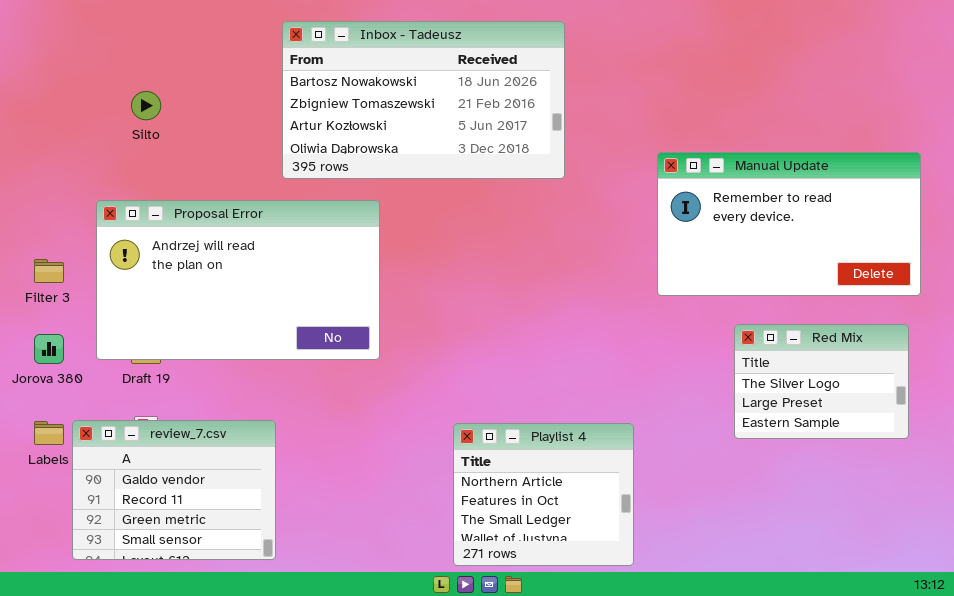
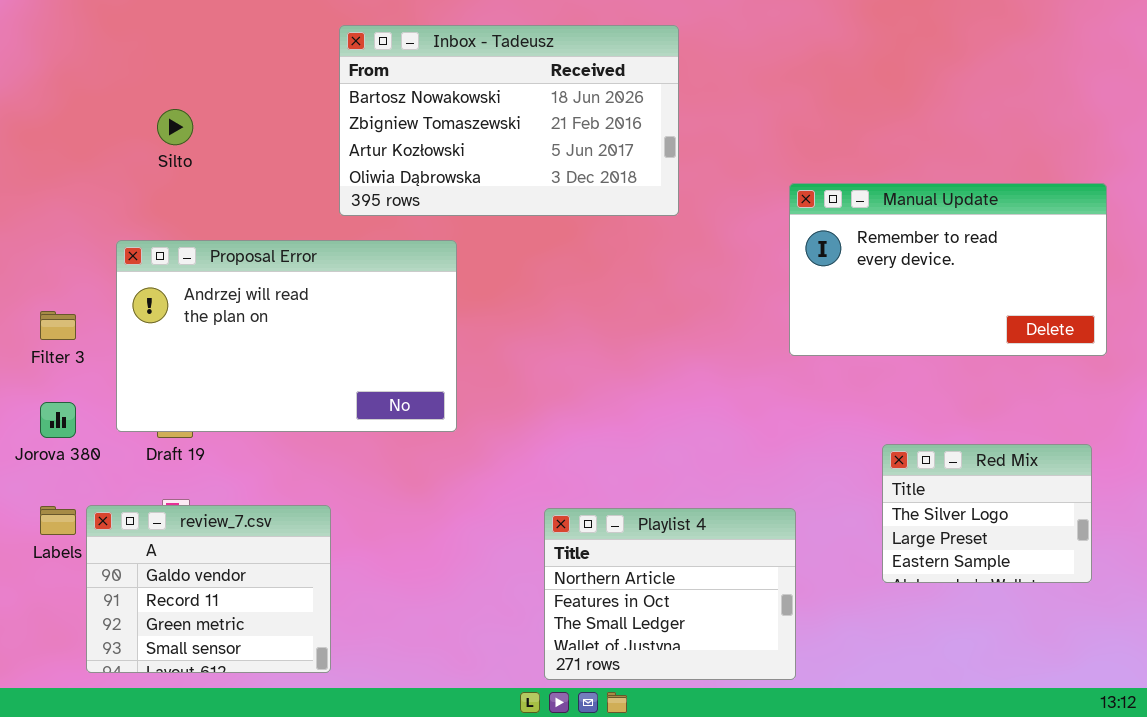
Red Mix: [734,324,909,439] -> [882,444,1092,583], moved
Playlist 4: [453,423,634,566] -> [544,508,796,680], resized

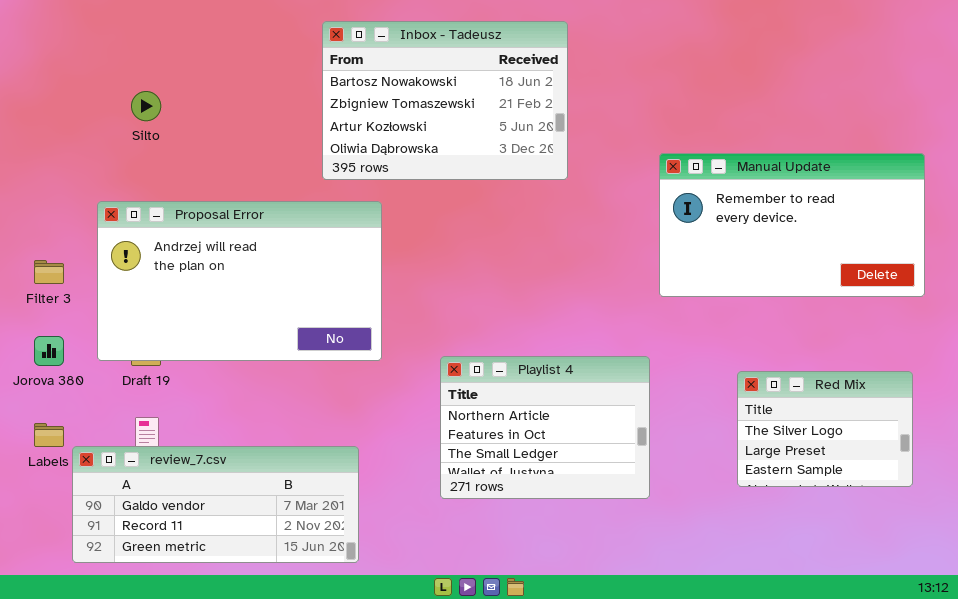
Inbox - Tadeusz: [339,25,679,216] -> [322,21,568,180], resized
review_7.csv: [86,505,331,673] -> [72,446,359,563], resized
Playlist 4: [544,508,796,680] -> [440,356,650,499], moved

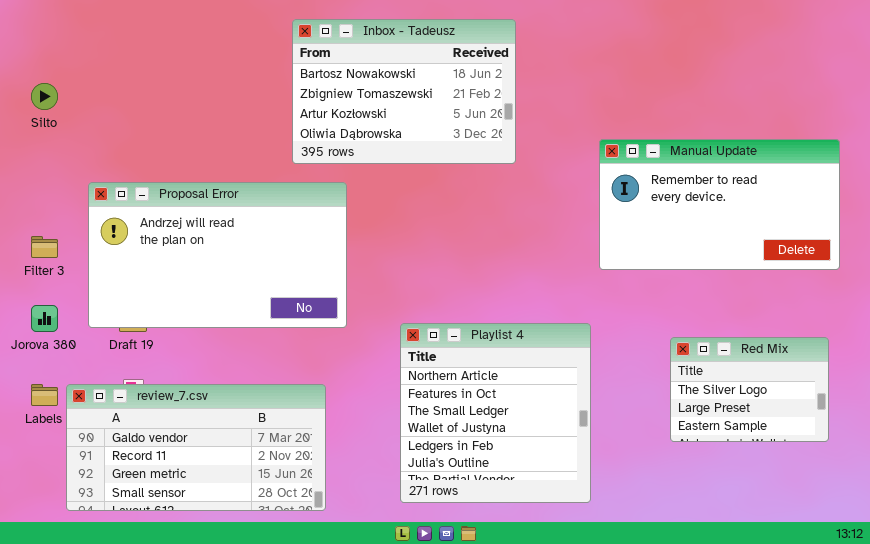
Silto: [131,91,161,121] -> [31,83,58,110], moved
Playlist 4: [440,356,650,499] -> [400,323,591,503], resized
review_7.csv: [72,446,359,563] -> [66,384,326,511], resized

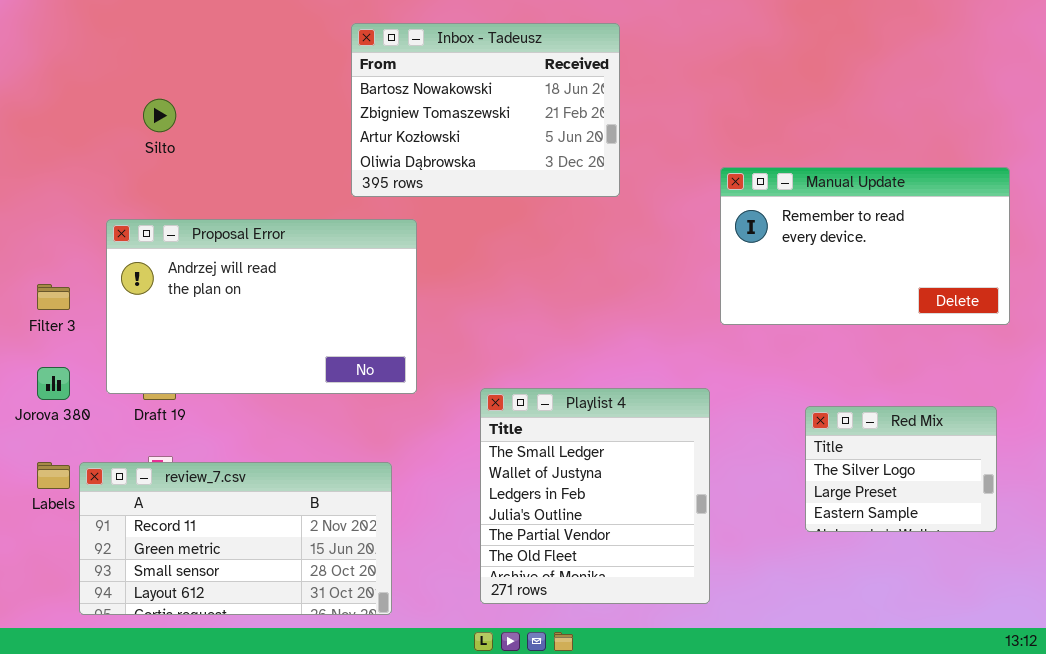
Silto: [31,83,58,110] -> [143,99,176,132], moved
Playlist 4: [400,323,591,503] -> [480,388,710,604], scrolled down 2 rows
review_7.csv: [66,384,326,511] -> [79,462,392,615], scrolled down 1 row

